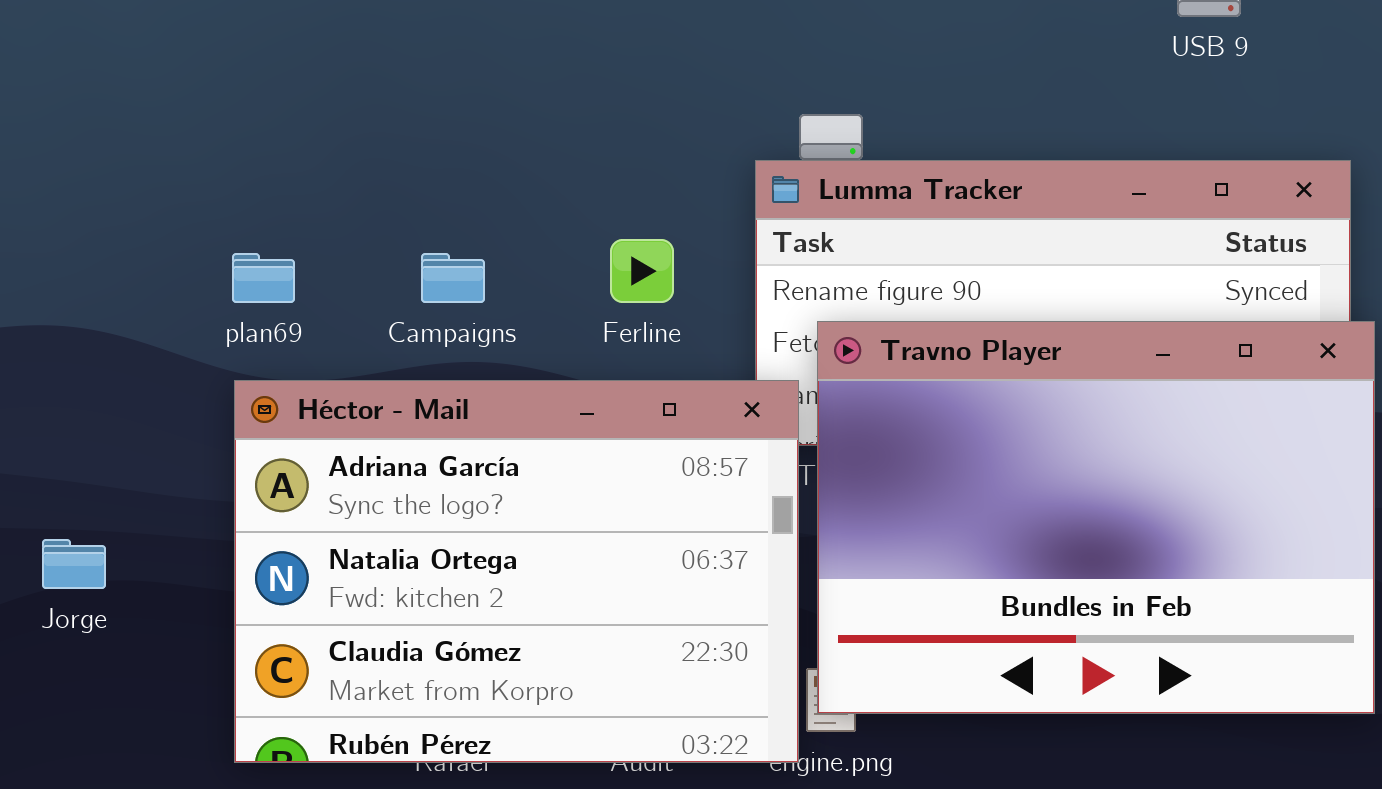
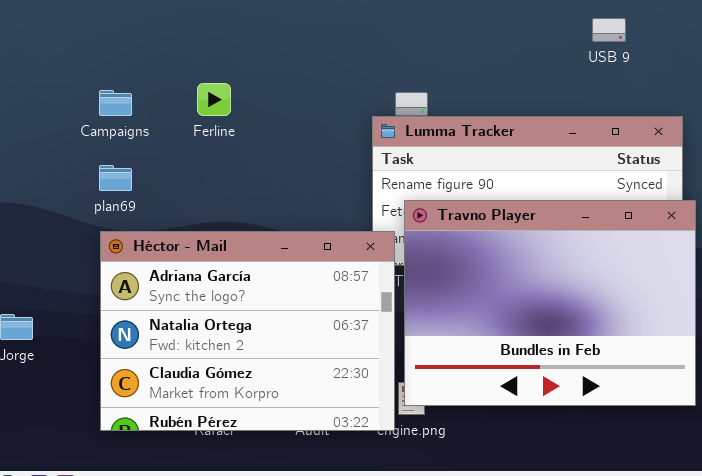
Ferline: [610,239,674,303] -> [197,83,231,116], moved
Campaigns: [421,253,485,303] -> [99,90,132,116], moved

